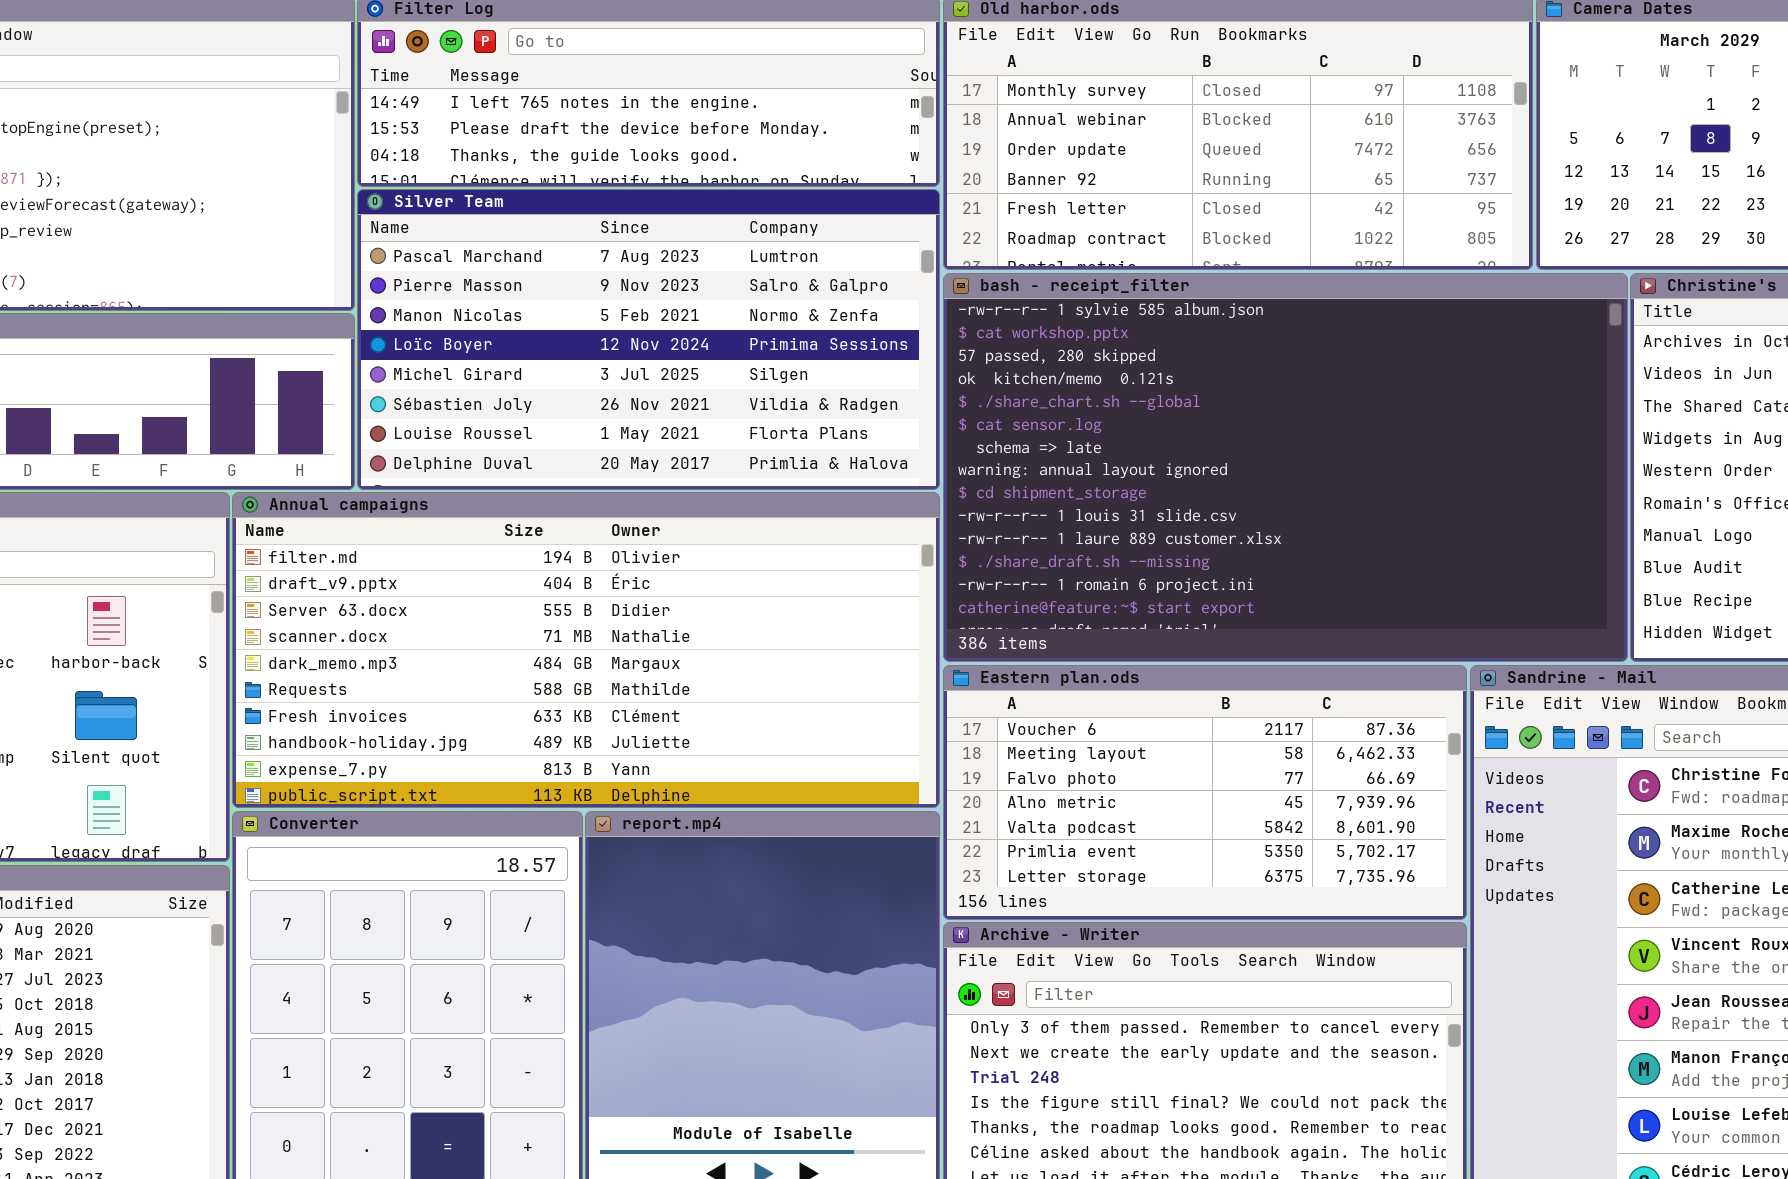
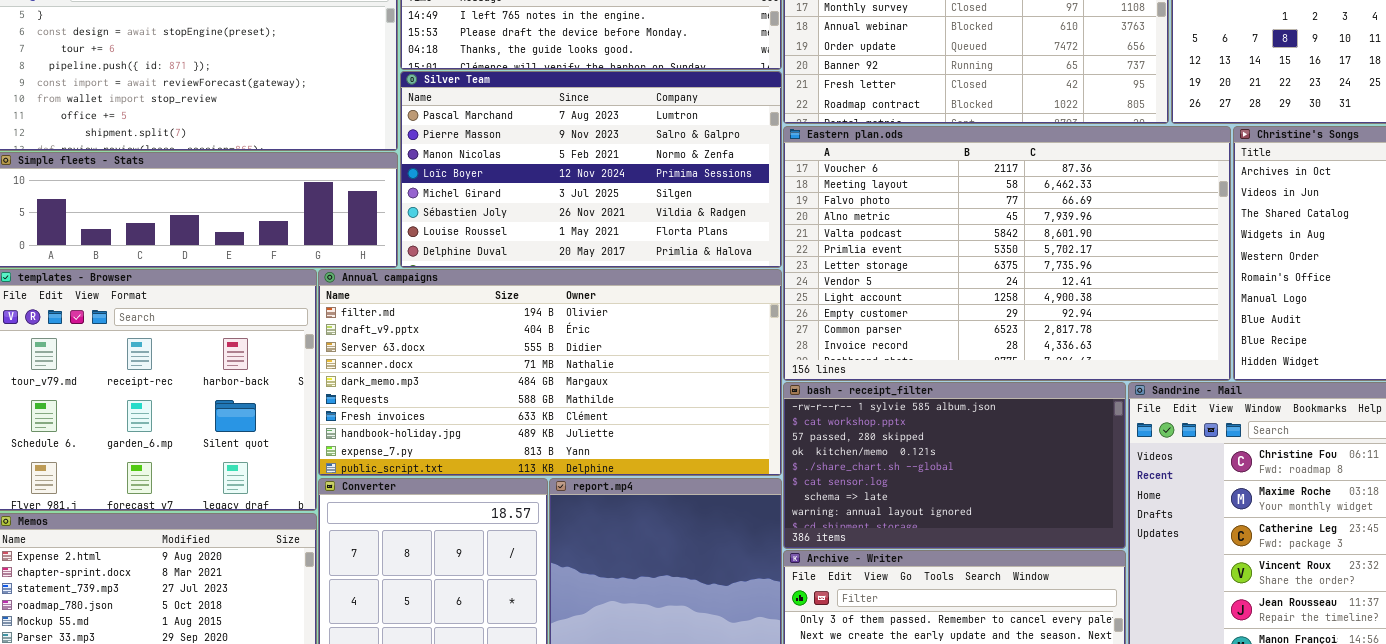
bash - receipt_filter: [943,273,1628,662] -> [783,382,1126,549], moved, resized
Eastern plan.ods: [943,665,1467,920] -> [783,126,1231,381], moved, resized

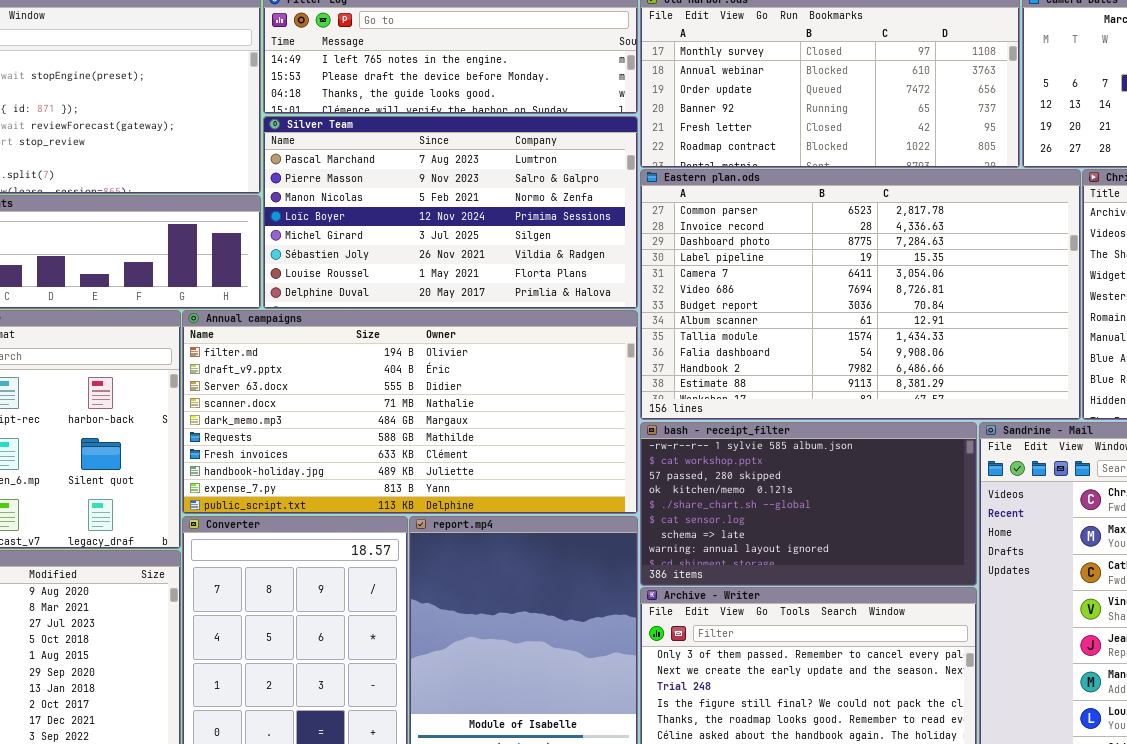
Eastern plan.ods: [783,126,1231,381] -> [640,169,1081,420], scrolled down 10 rows

